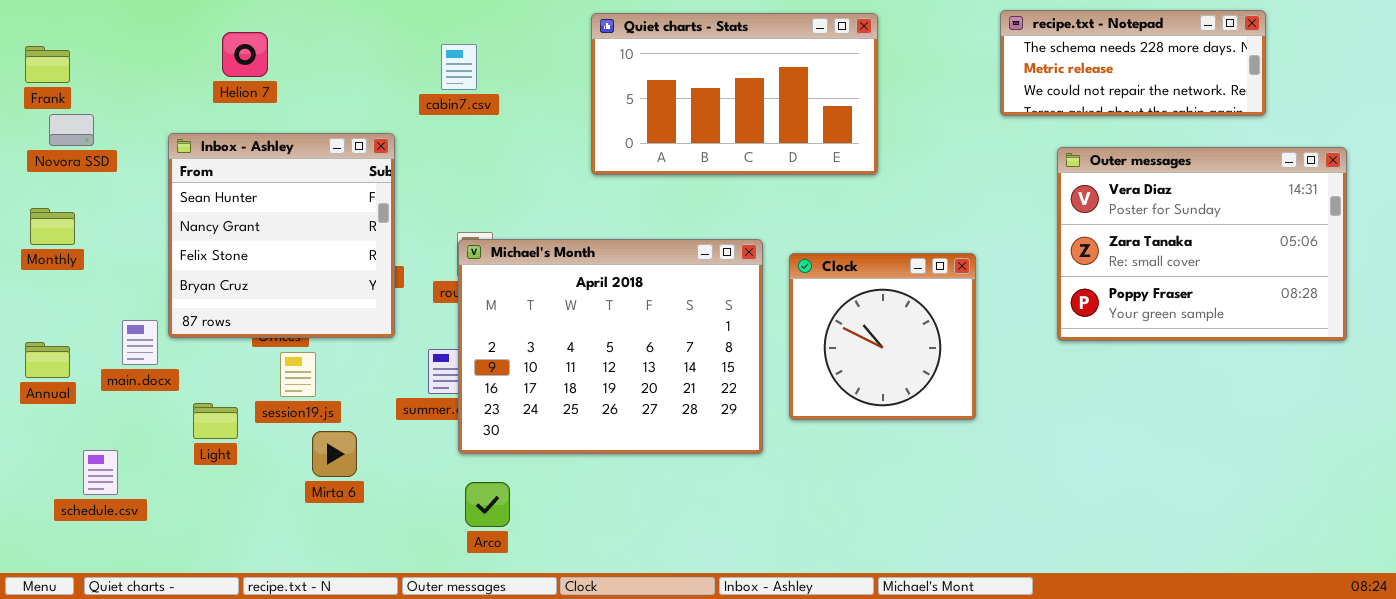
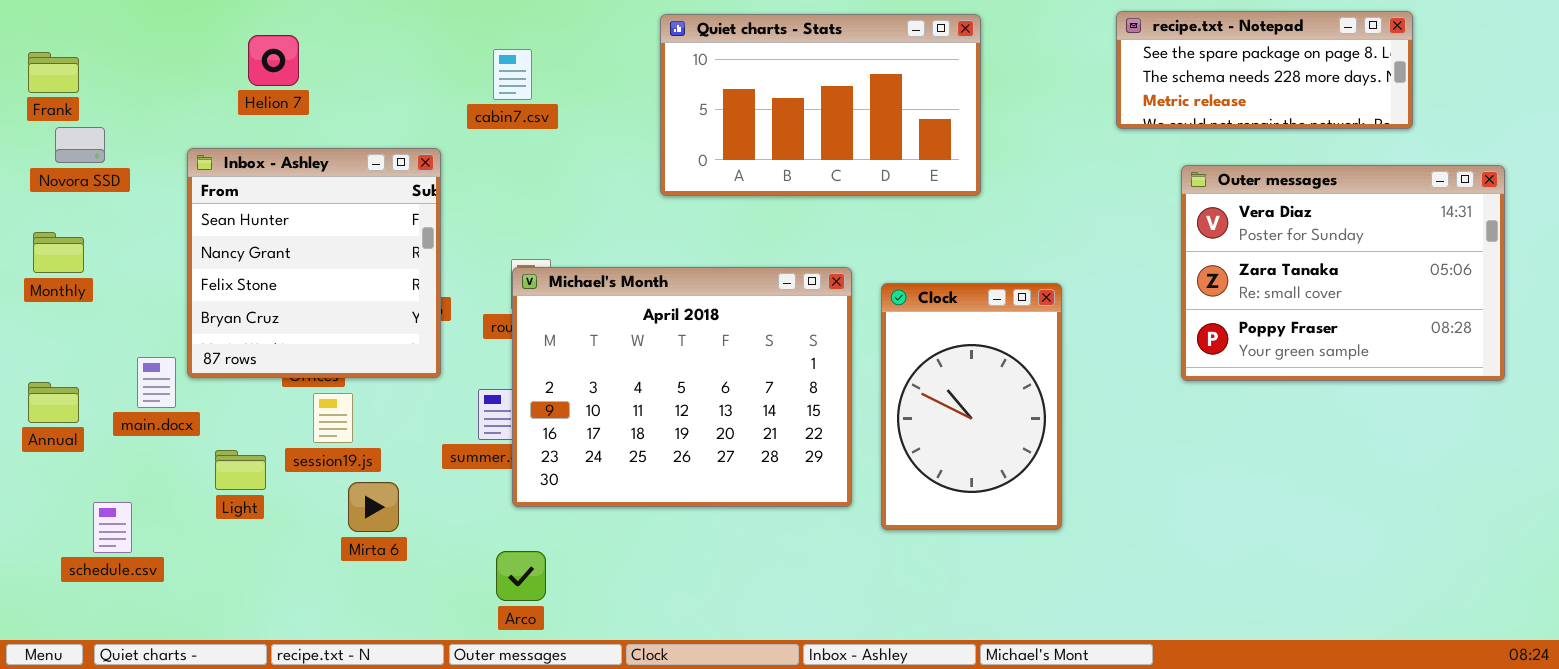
recipe.txt - Notepad: [1000,10,1266,116] -> [1116,11,1413,129], scrolled up 1 row
Clock: [789,253,976,420] -> [881,283,1062,530], resized
Arco: [465,482,510,527] -> [496,551,546,601], moved

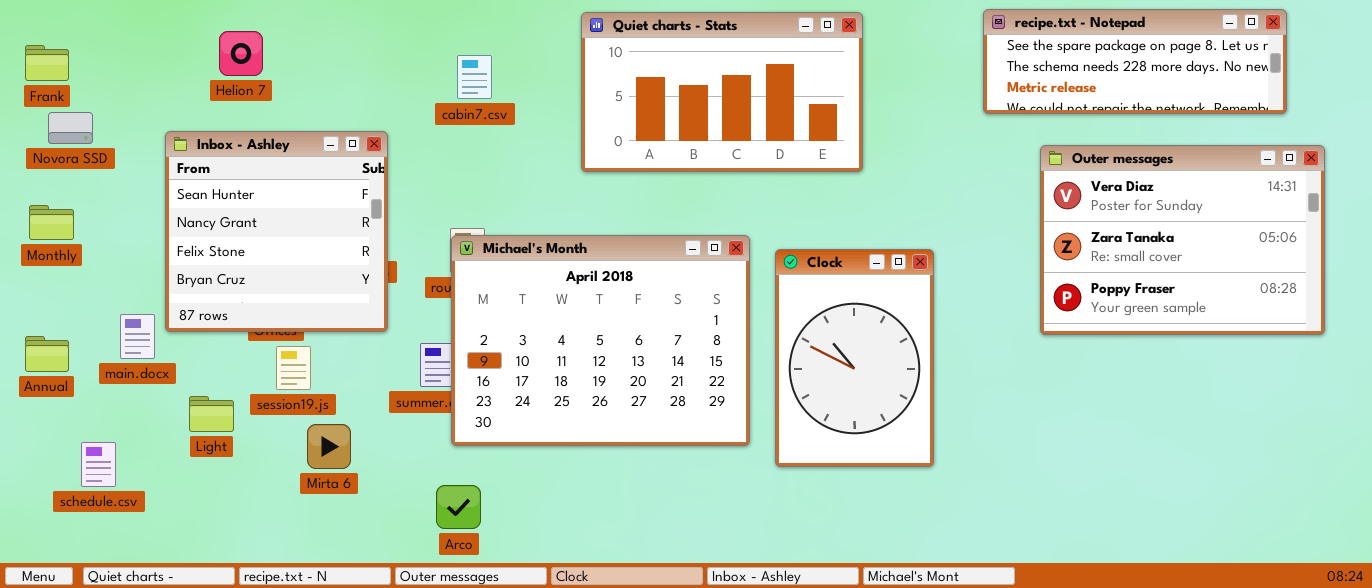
recipe.txt - Notepad: [1116,11,1413,129] -> [983,9,1287,114], resized
cabin7.csv: [493,49,532,100] -> [457,55,492,99], moved

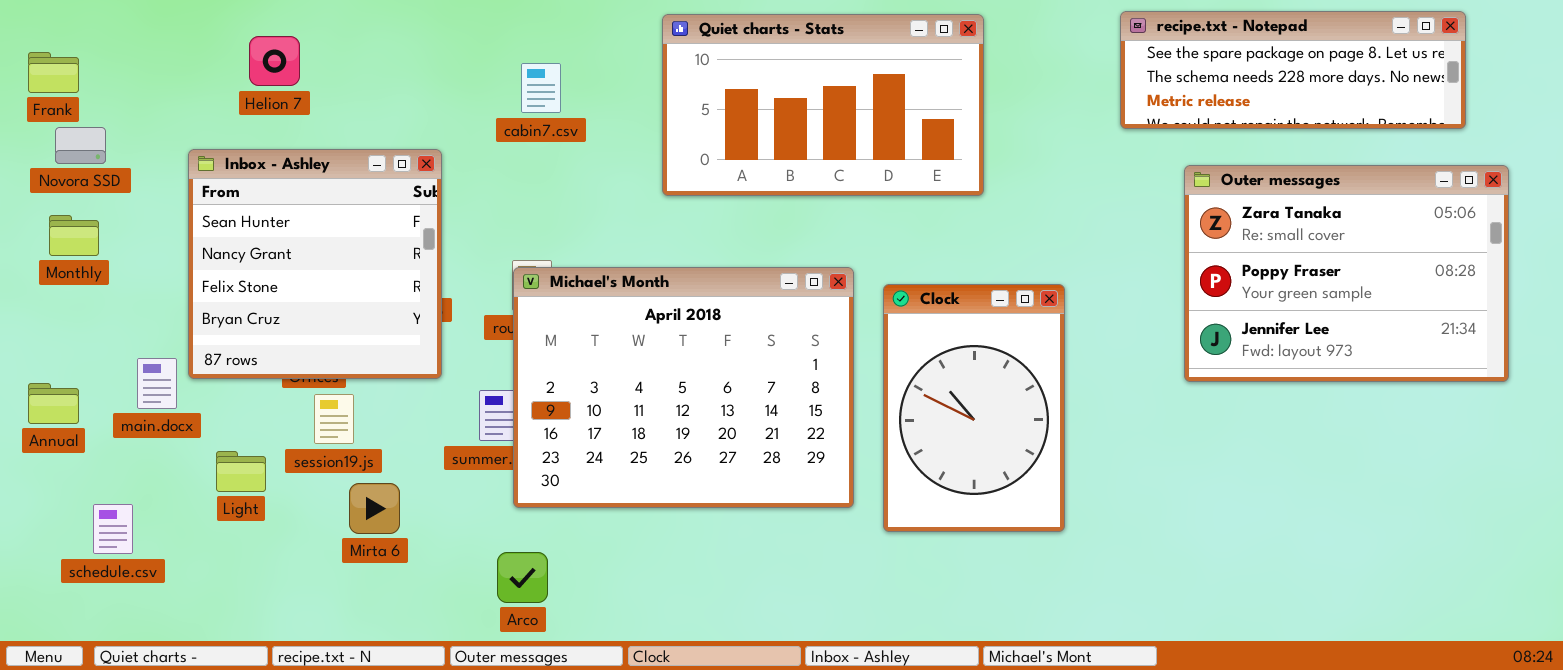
Outer messages: [1040,145,1325,335] -> [1184,165,1509,382], scrolled down 1 row
Monthly: [29,205,74,240] -> [49,215,99,256], moved

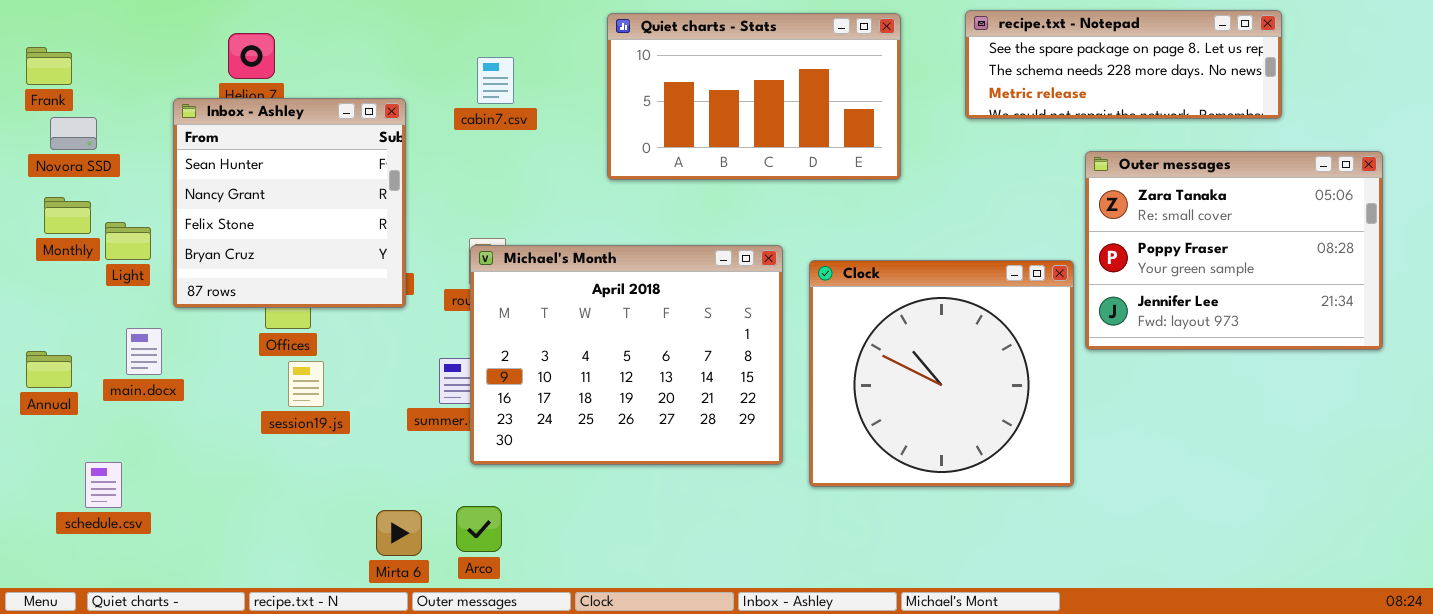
recipe.txt - Notepad: [1120,11,1466,129] -> [965,10,1282,119], moved
Inbox - Ashley: [188,149,442,379] -> [173,98,406,308], moved
Clock: [883,284,1065,532] -> [809,260,1074,487], resized
Light: [216,451,266,492] -> [105,222,151,260], moved
Mirta 6: [349,483,400,534] -> [376,510,422,556], moved

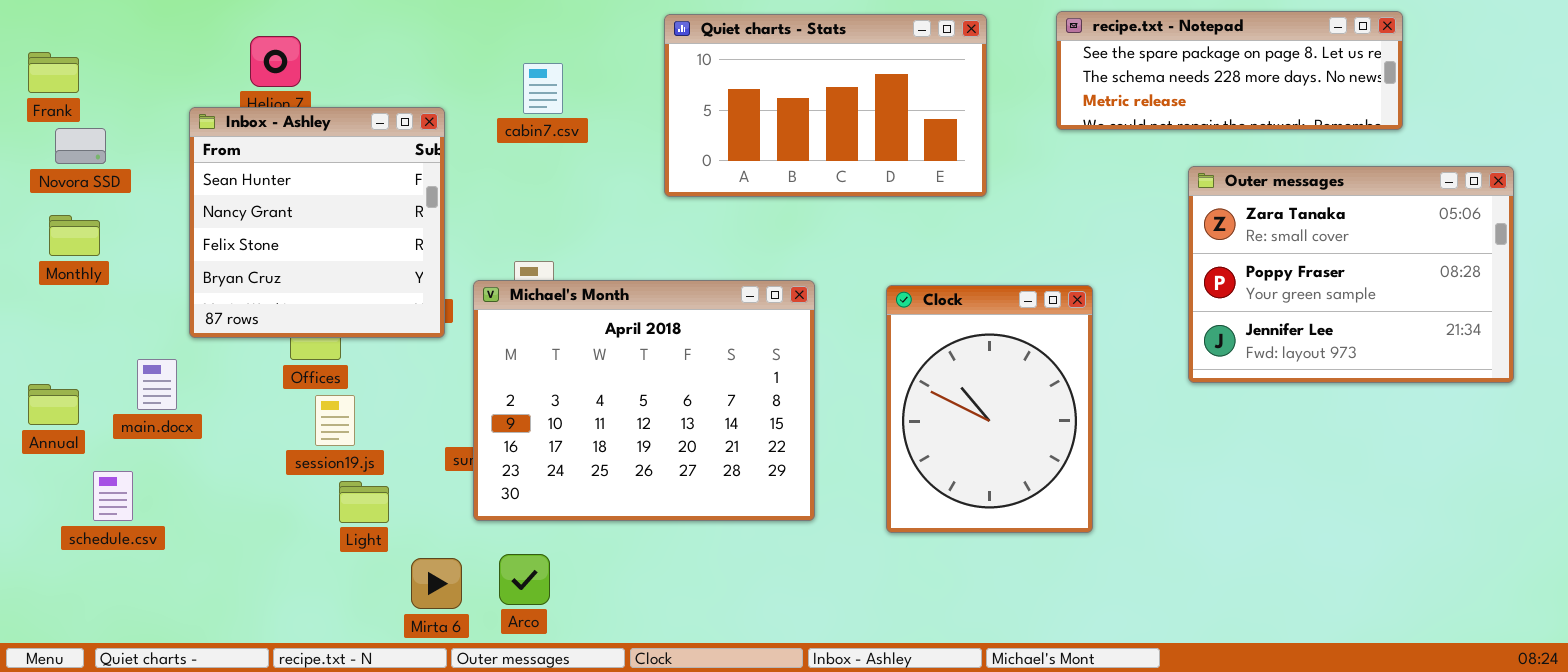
Light: [105,222,151,260] -> [339,481,389,523], moved
Michael's Month: [470,245,783,465] -> [473,280,815,521], moved
Clock: [809,260,1074,487] -> [886,285,1093,533], resized
schedule.csv: [85,462,122,508] -> [93,471,133,521], moved

